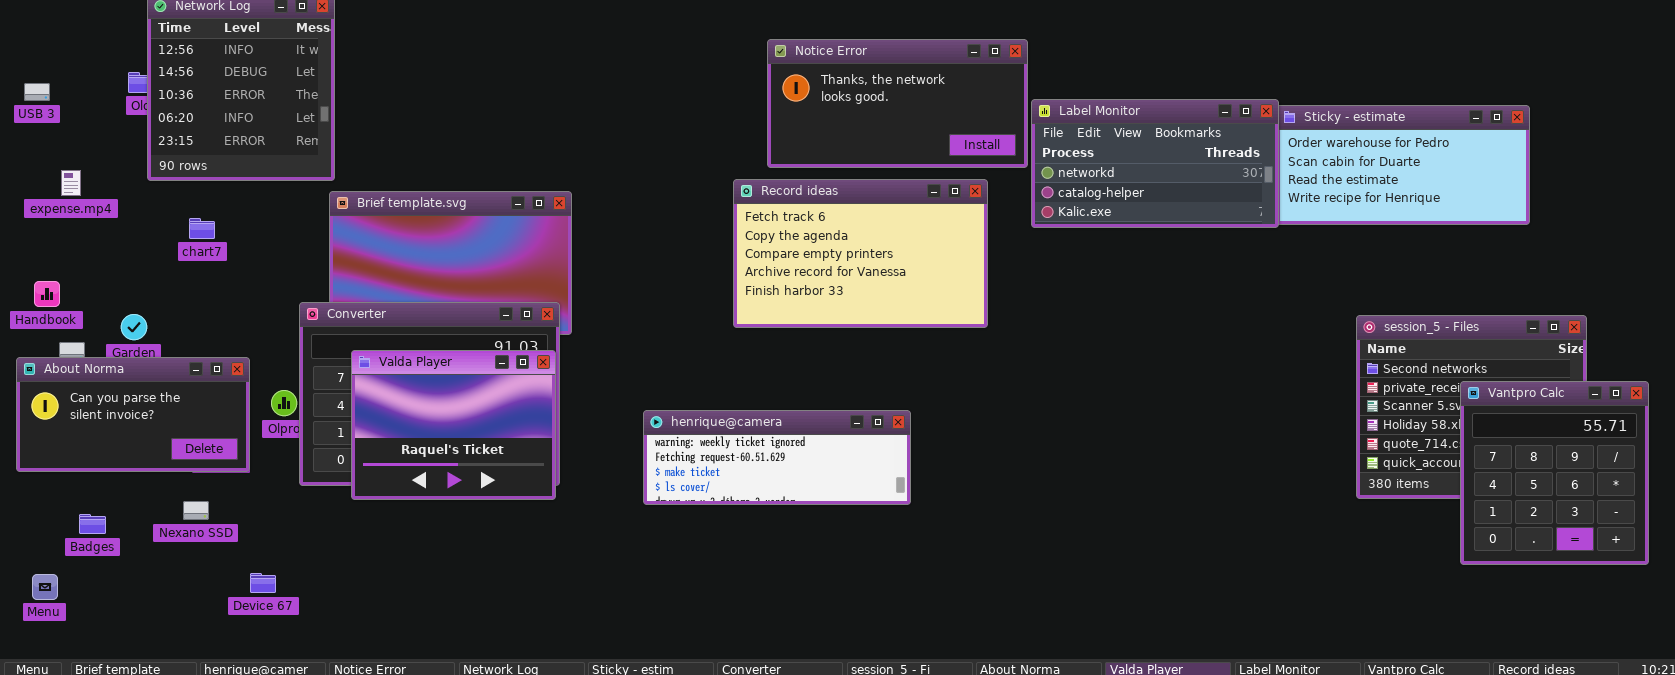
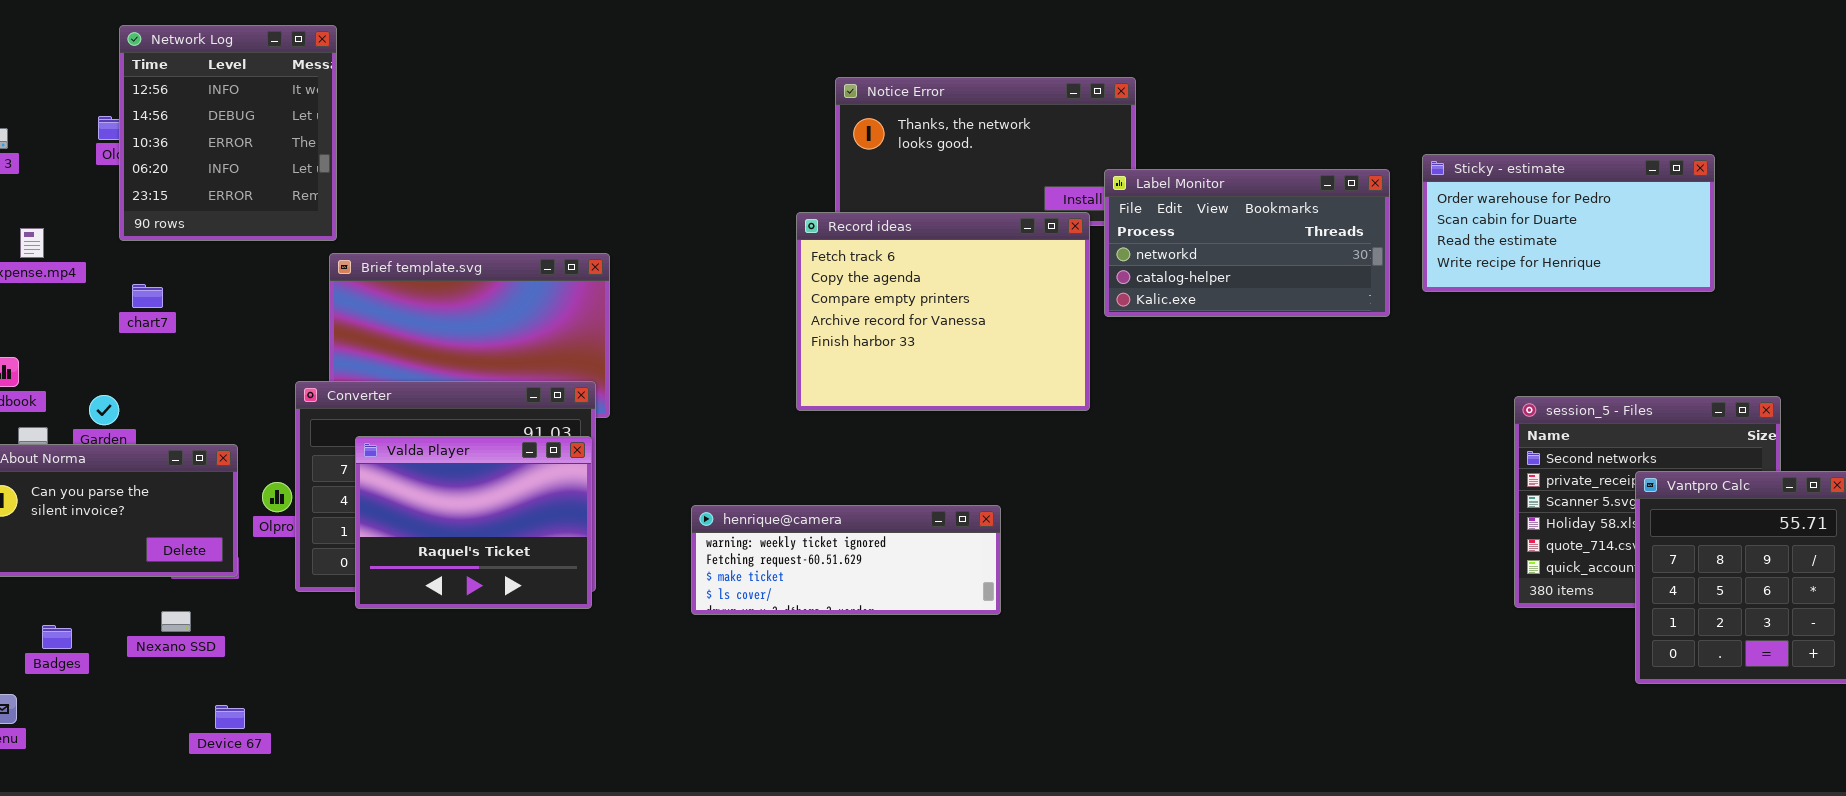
Label Monitor: [1031,99,1279,228] -> [1104,169,1390,317], moved
Record ideas: [733,179,988,328] -> [796,212,1090,411], resized
chart7: [189,218,215,239] -> [132,284,163,308], moved
Device 67: [250,573,276,593] -> [215,705,245,729], moved

